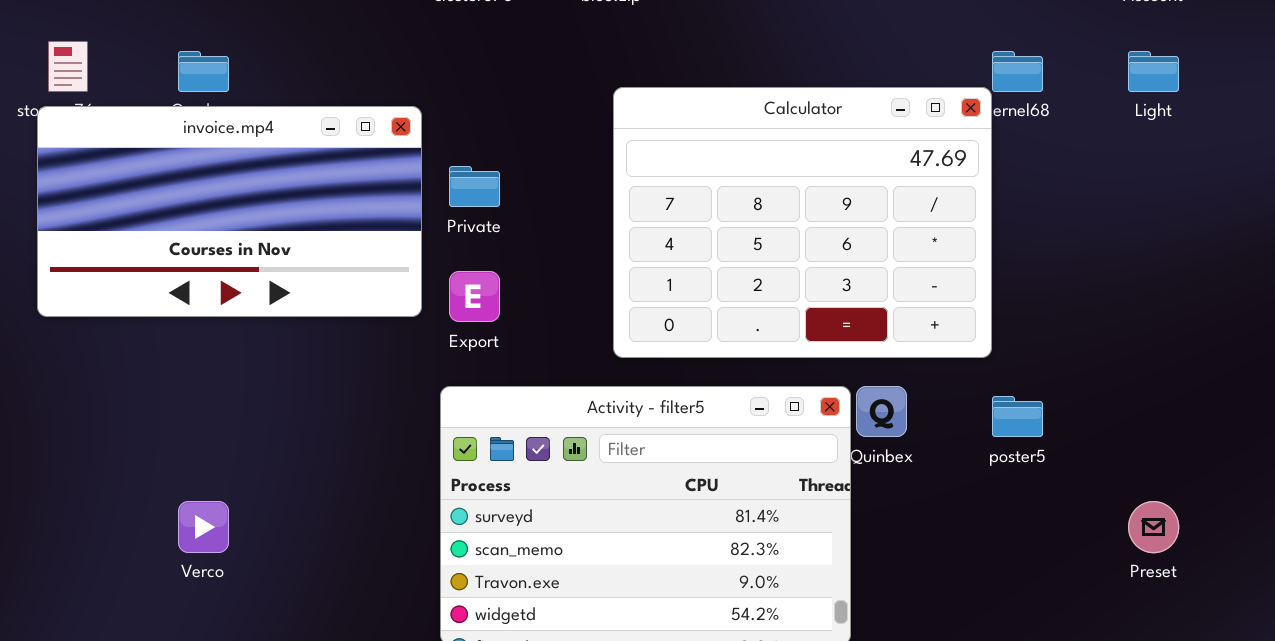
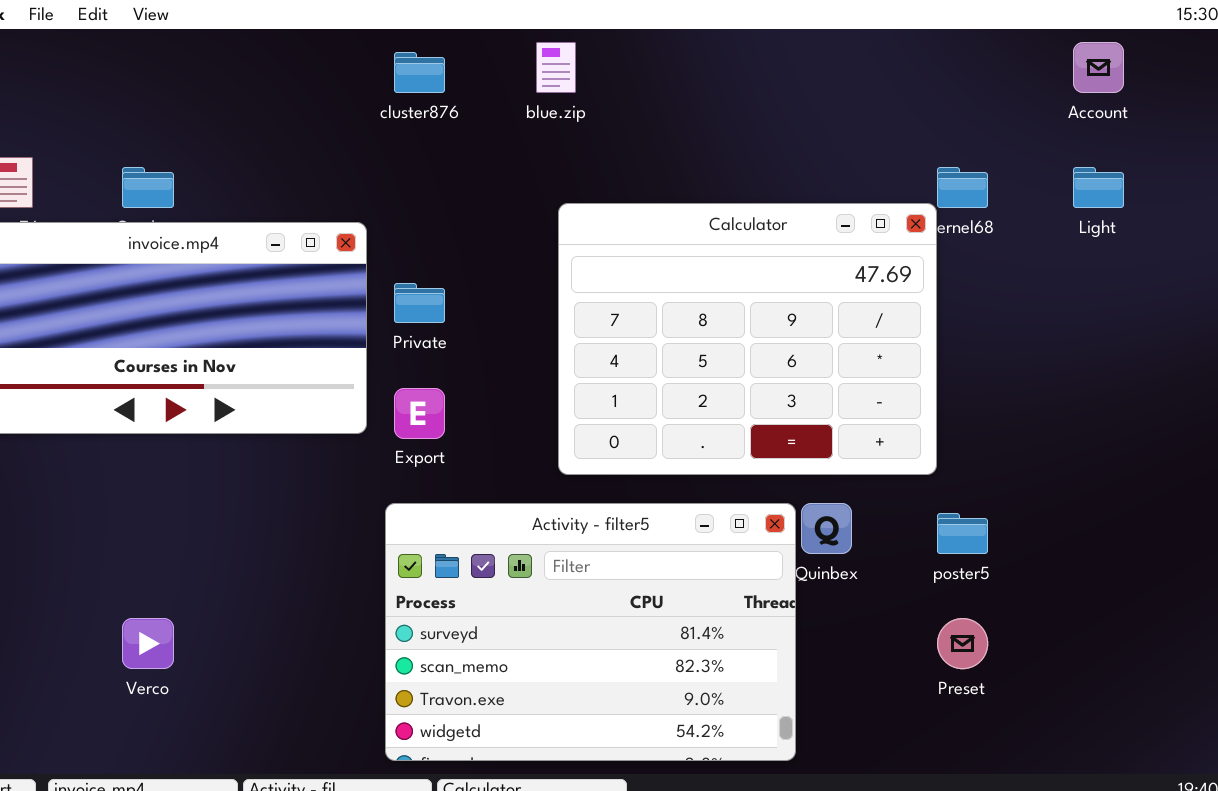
Preset: [1128,501,1179,553] -> [937,618,988,669], moved

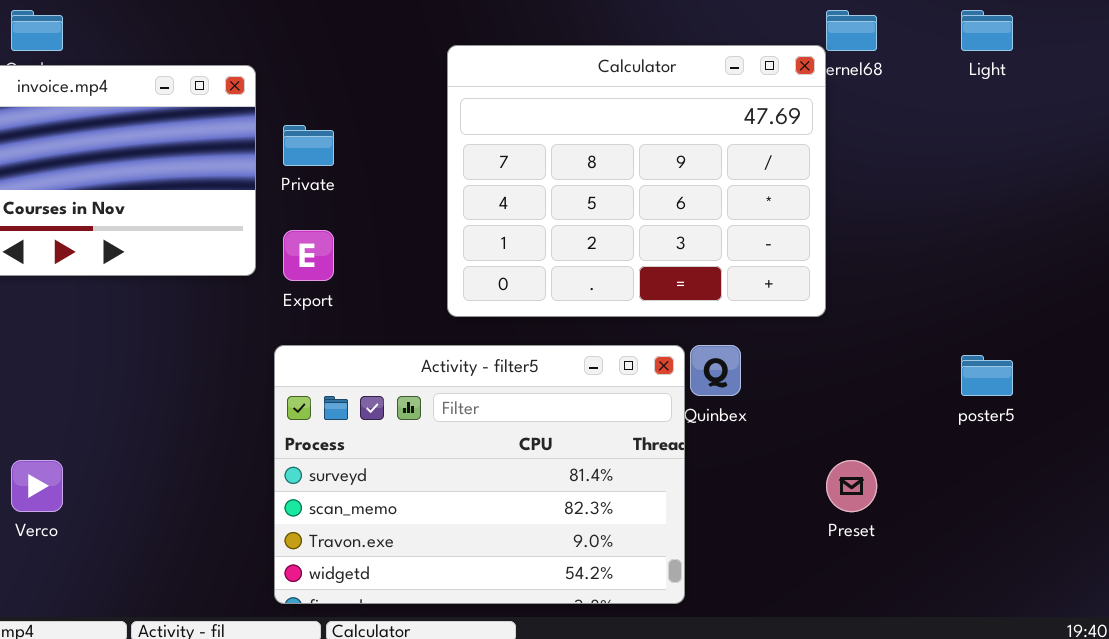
poster5: [937,513,988,554] -> [961,355,1013,396], moved

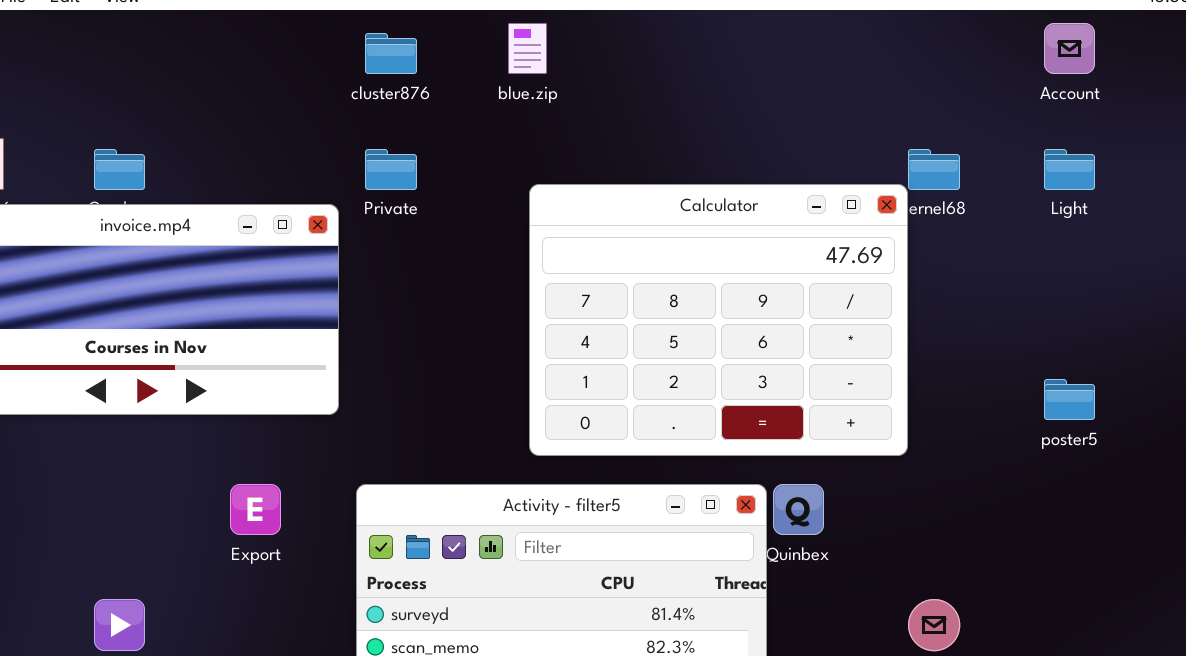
Private: [283,125,334,166] -> [365,149,417,190], moved
Export: [283,230,334,281] -> [230,484,281,535], moved
poster5: [961,355,1013,396] -> [1044,379,1095,420], moved

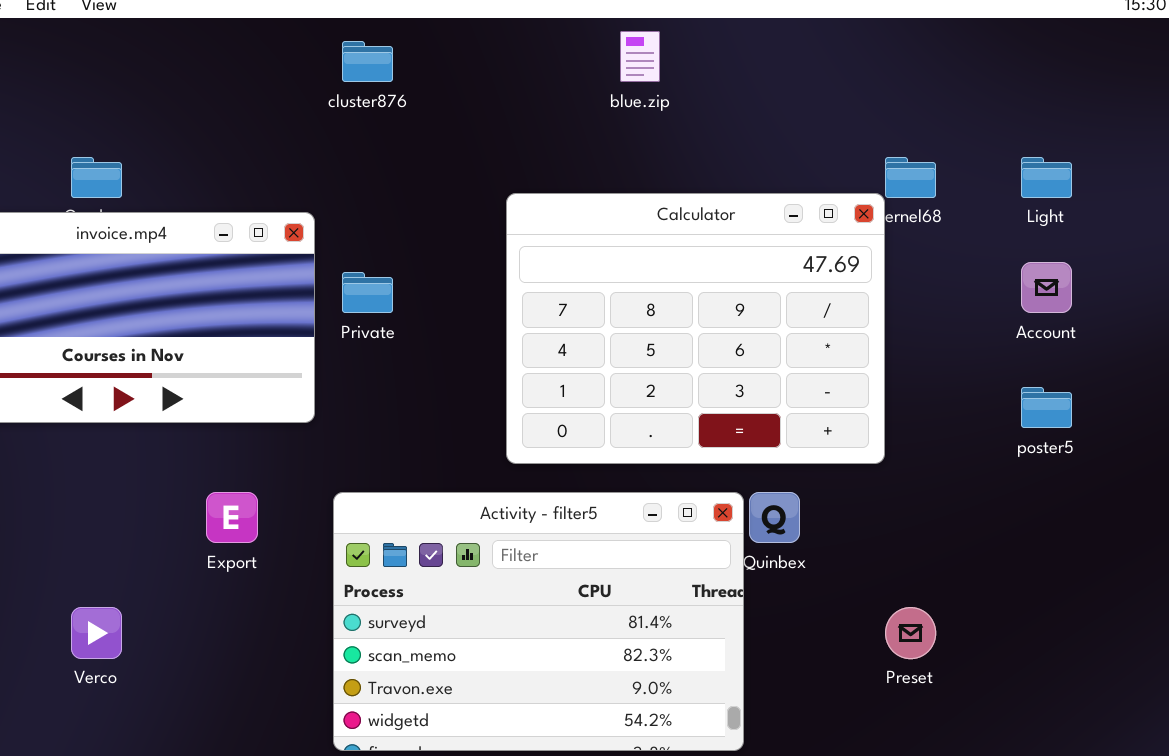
blue.zip: [508,23,547,74] -> [620,31,660,82], moved
Account: [1044,23,1095,74] -> [1021,262,1072,313], moved
Private: [365,149,417,190] -> [342,272,393,313], moved

